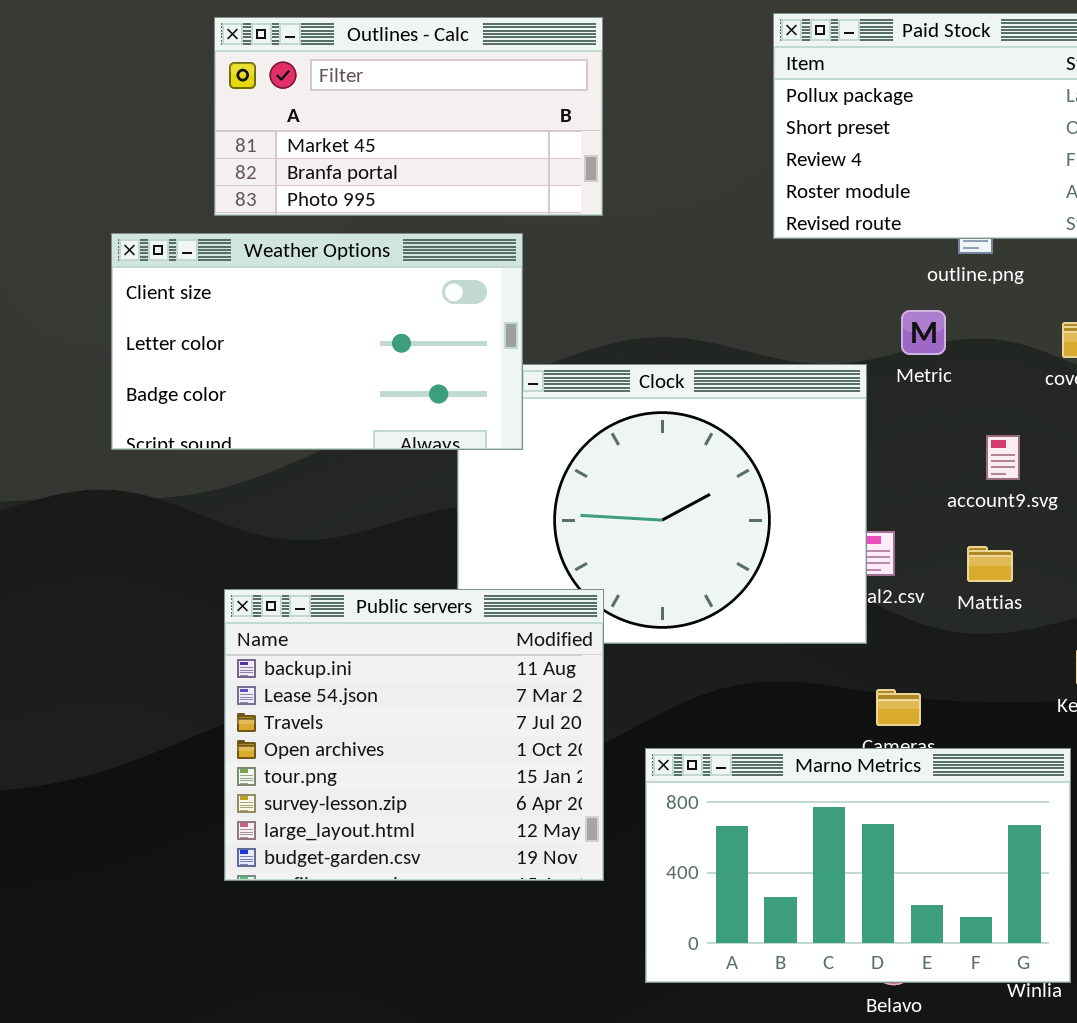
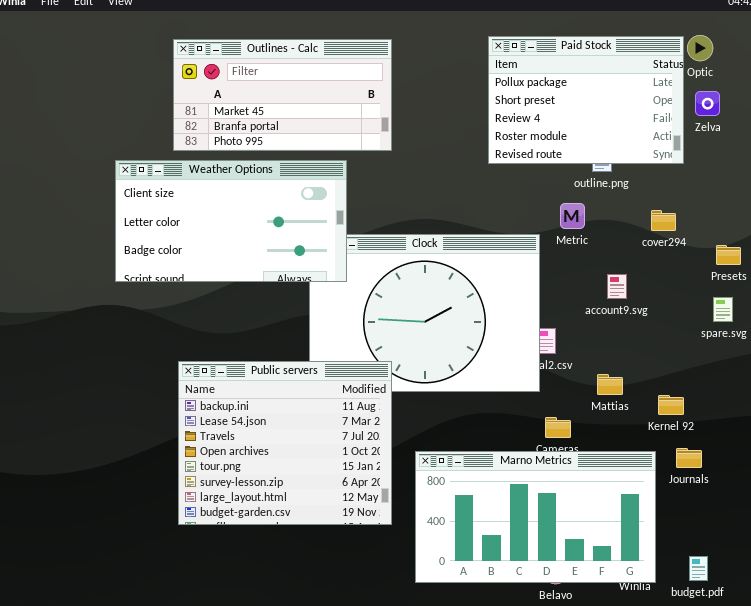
Mattias: [967,546,1013,582] -> [597,374,623,395], moved

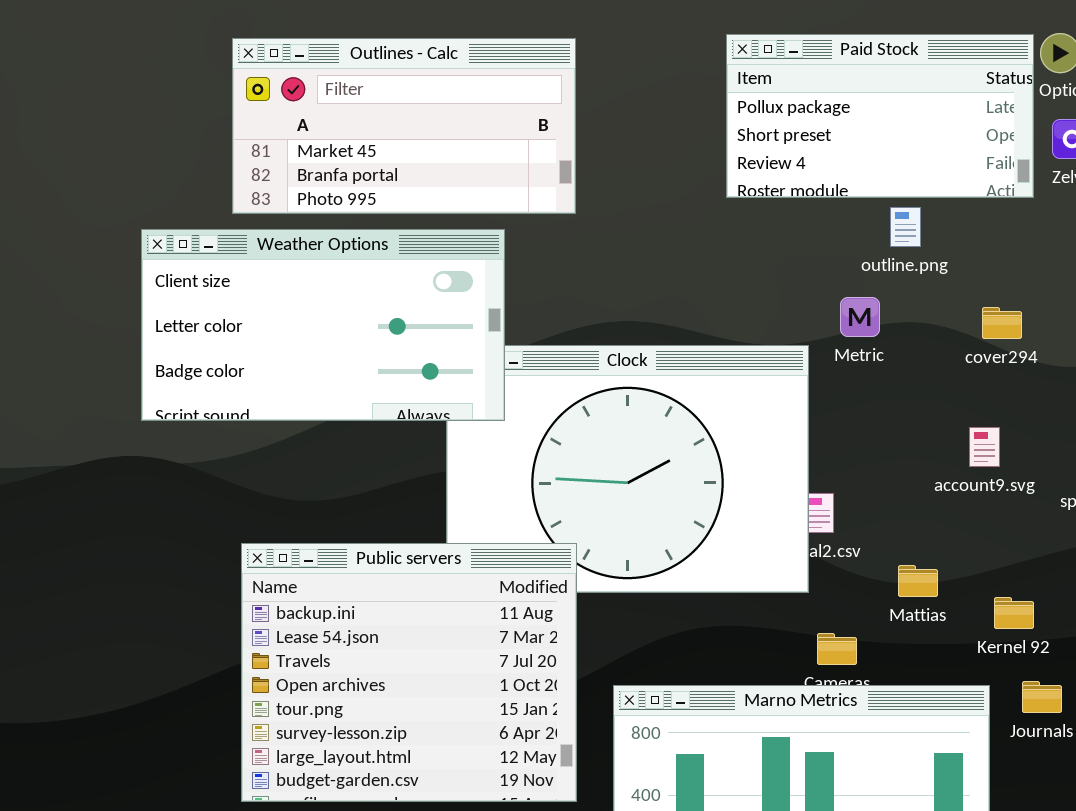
Paid Stock: [488,36,684,164] -> [726,34,1034,198], resized
account9.svg: [607,274,627,299] -> [969,427,1000,467], moved

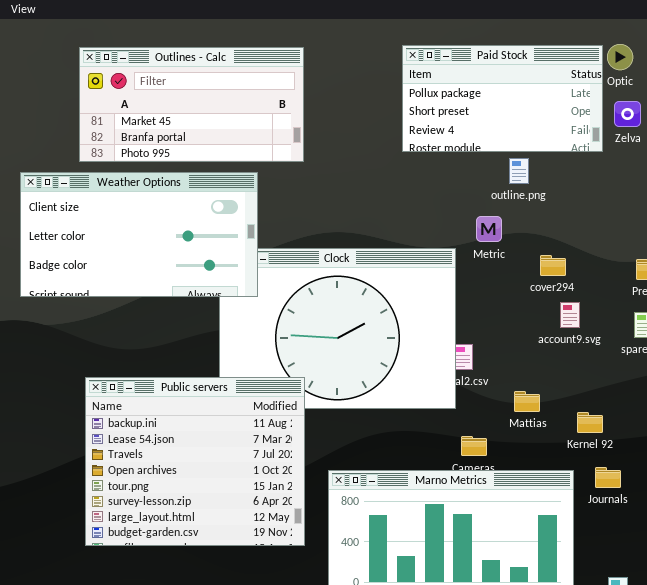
cover294: [982,307,1022,339] -> [540,255,566,276], moved

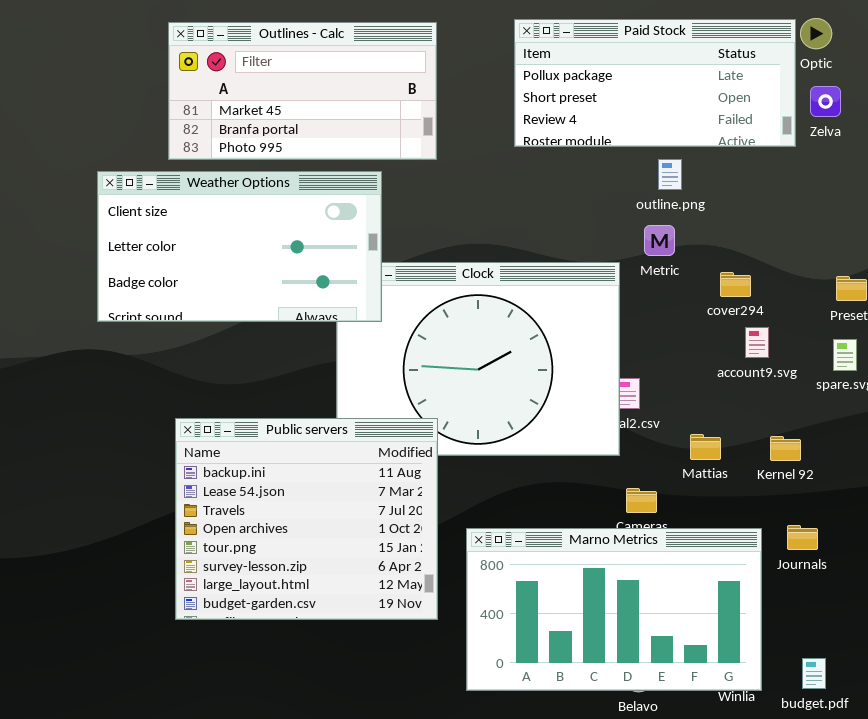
Paid Stock: [402,45,603,152] -> [514,19,796,147], resized
outline.png: [509,158,529,184] -> [658,159,682,190], moved
Kernel 92: [577,412,603,433] -> [770,436,801,461], moved

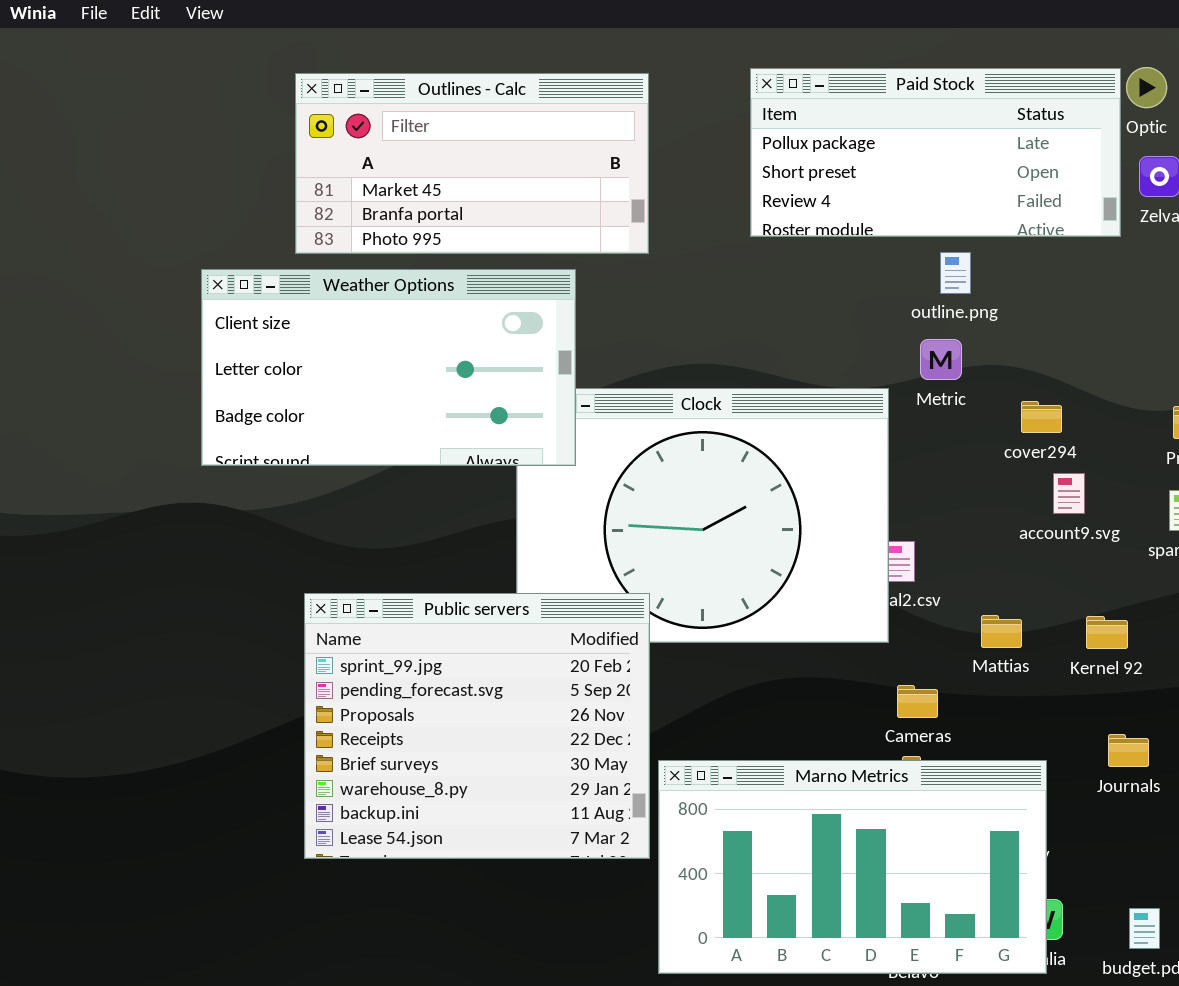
Public servers: [175,418,438,620] -> [304,593,650,859], scrolled up 6 rows
Marno Metrics: [466,528,762,691] -> [658,760,1047,974], moved

